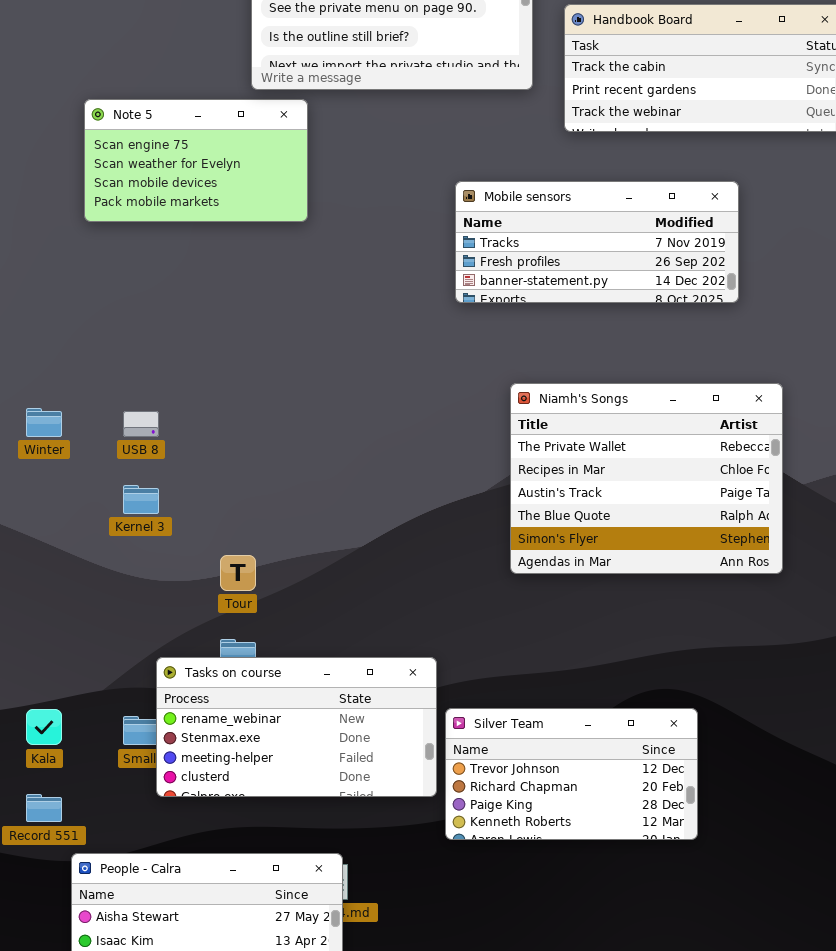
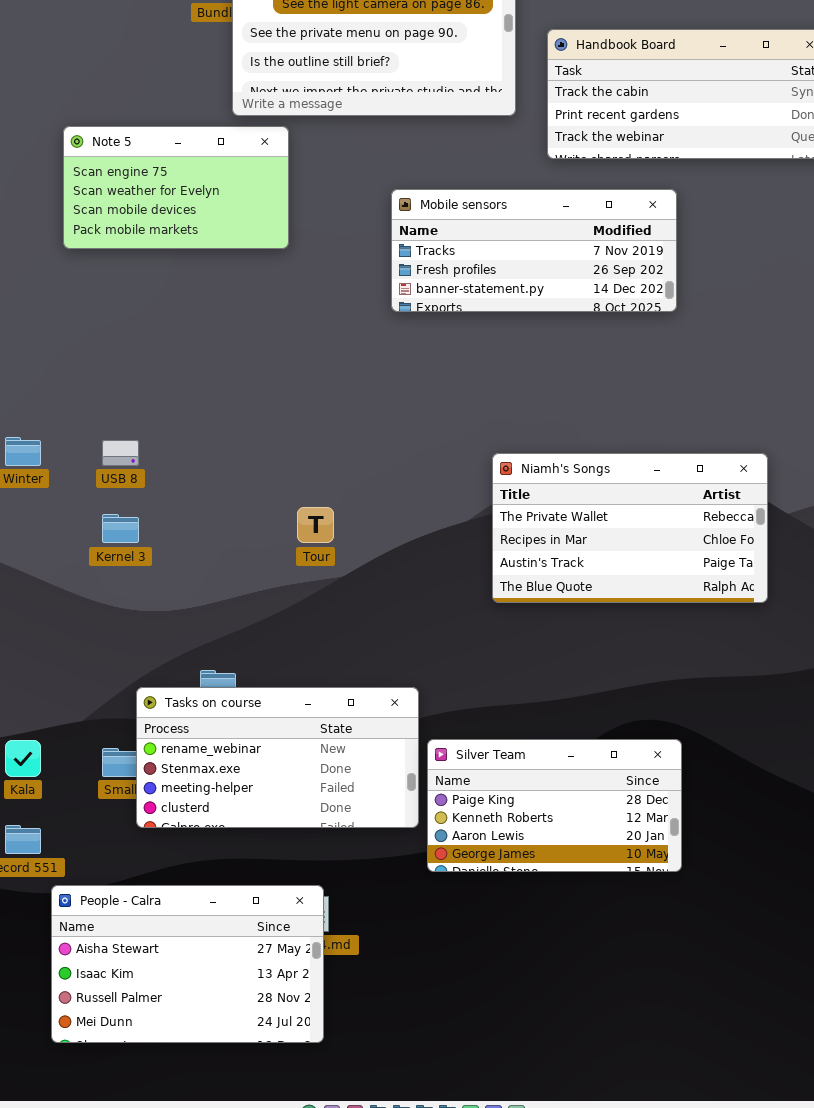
Mobile sensors: [455,181,739,303] -> [391,189,677,312], moved
Niamh's Songs: [510,383,783,574] -> [492,453,768,603], resized
Tour: [220,555,256,591] -> [297,507,334,543], moved
Silver Team: [445,708,698,840] -> [427,739,682,872], scrolled down 2 rows

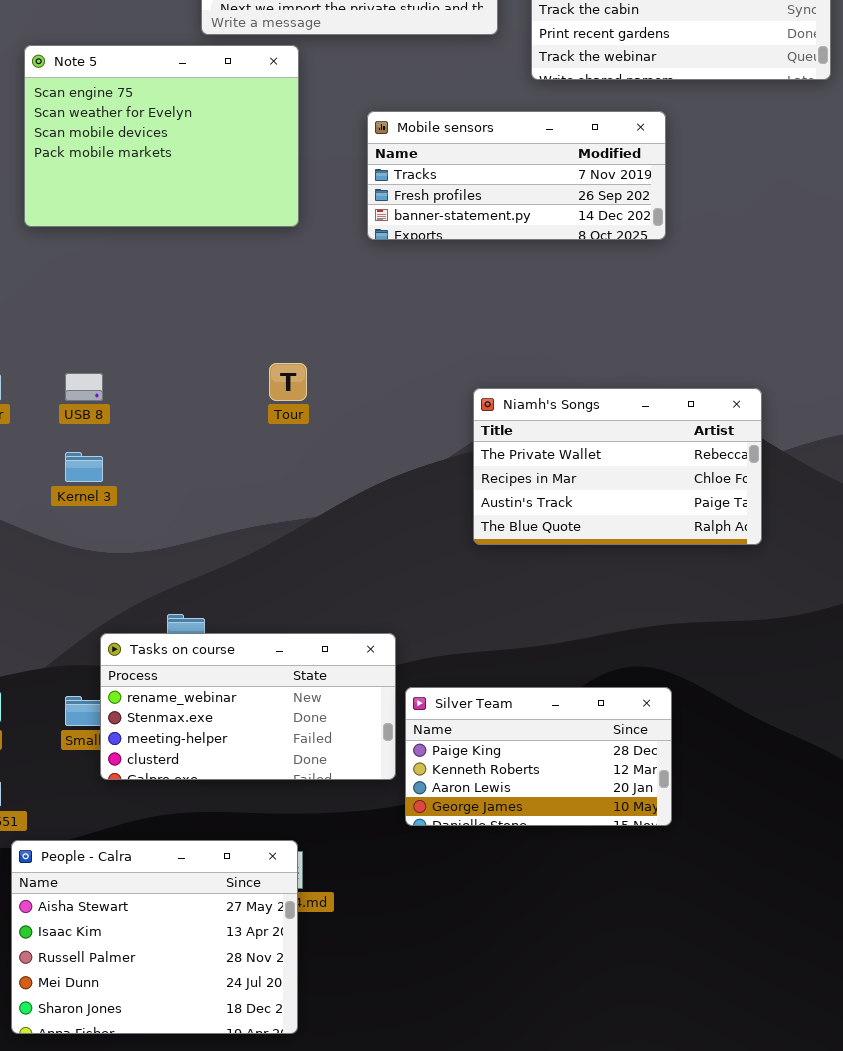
Note 5: [63,126,289,249] -> [24,45,299,227], resized
Tour: [297,507,334,543] -> [269,363,307,401], moved
People - Calra: [51,885,324,1043] -> [11,840,298,1034], resized

